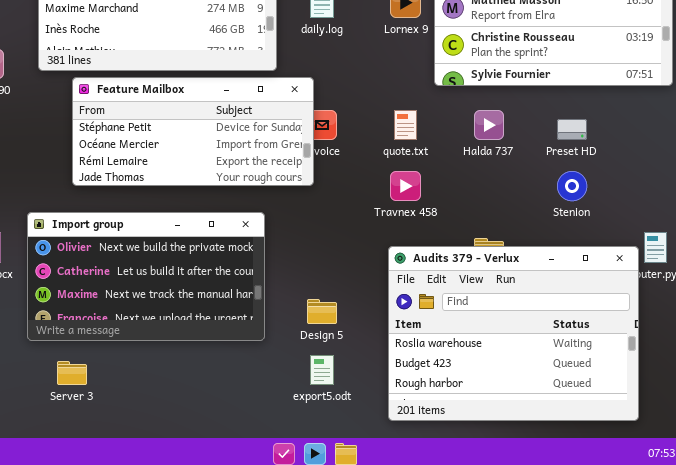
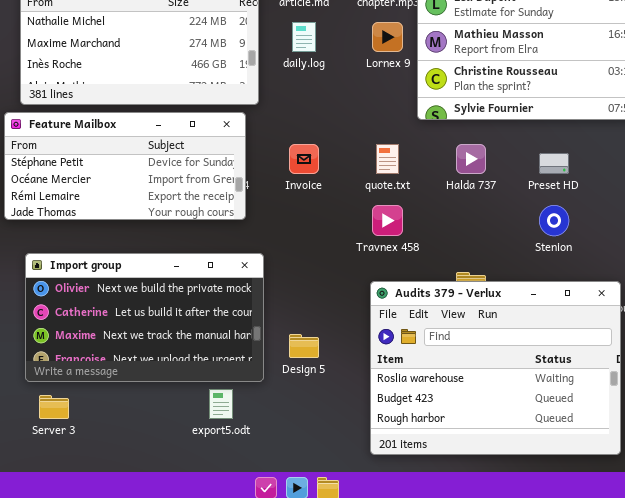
Feature Mailbox: [72,77,314,186] -> [4,112,246,220], moved
Import group: [27,212,265,341] -> [25,253,264,382], moved
export5.odt: [310,355,334,385] -> [209,389,233,419], moved

